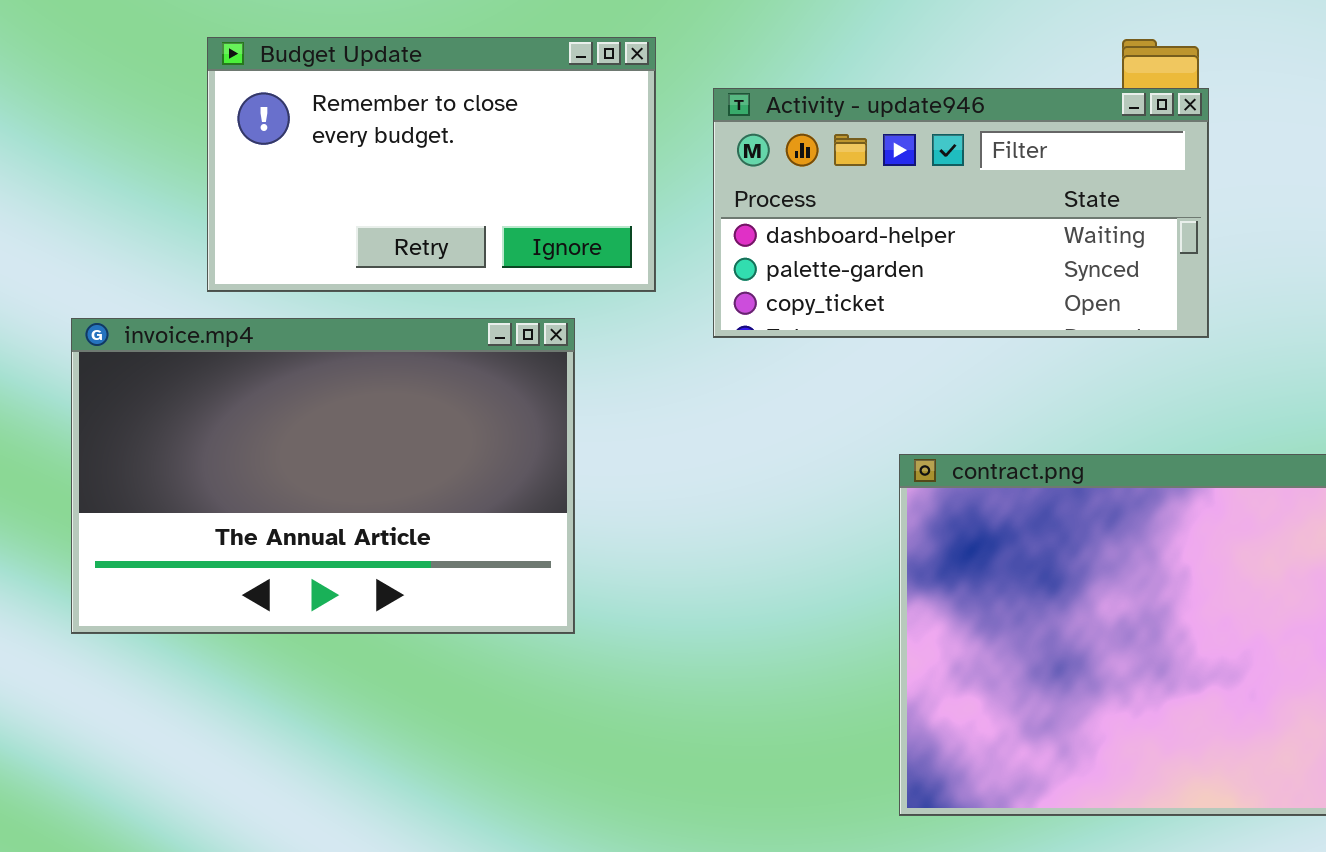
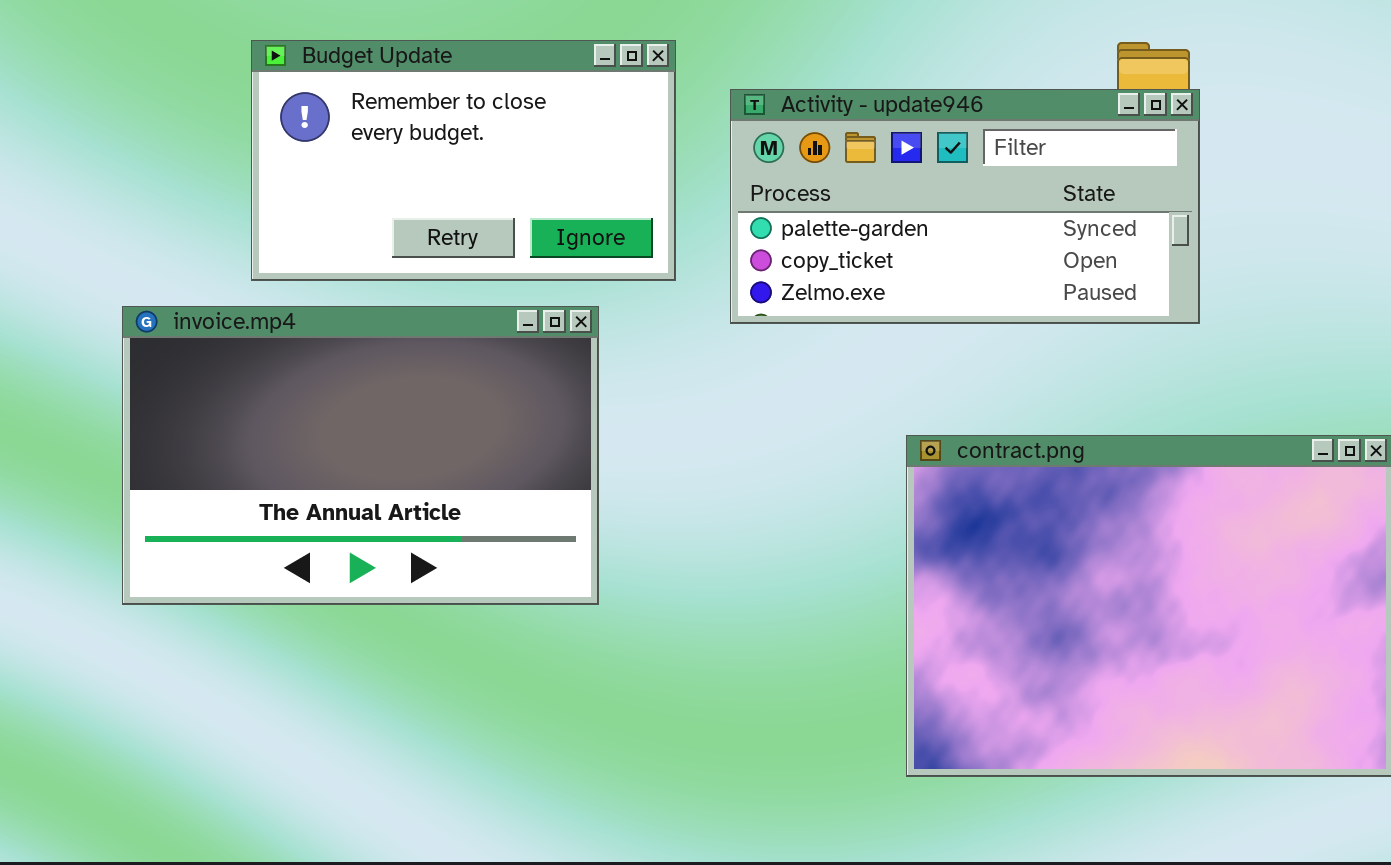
Activity - update946: [713,88,1209,338] -> [730,89,1200,324], scrolled down 1 row

